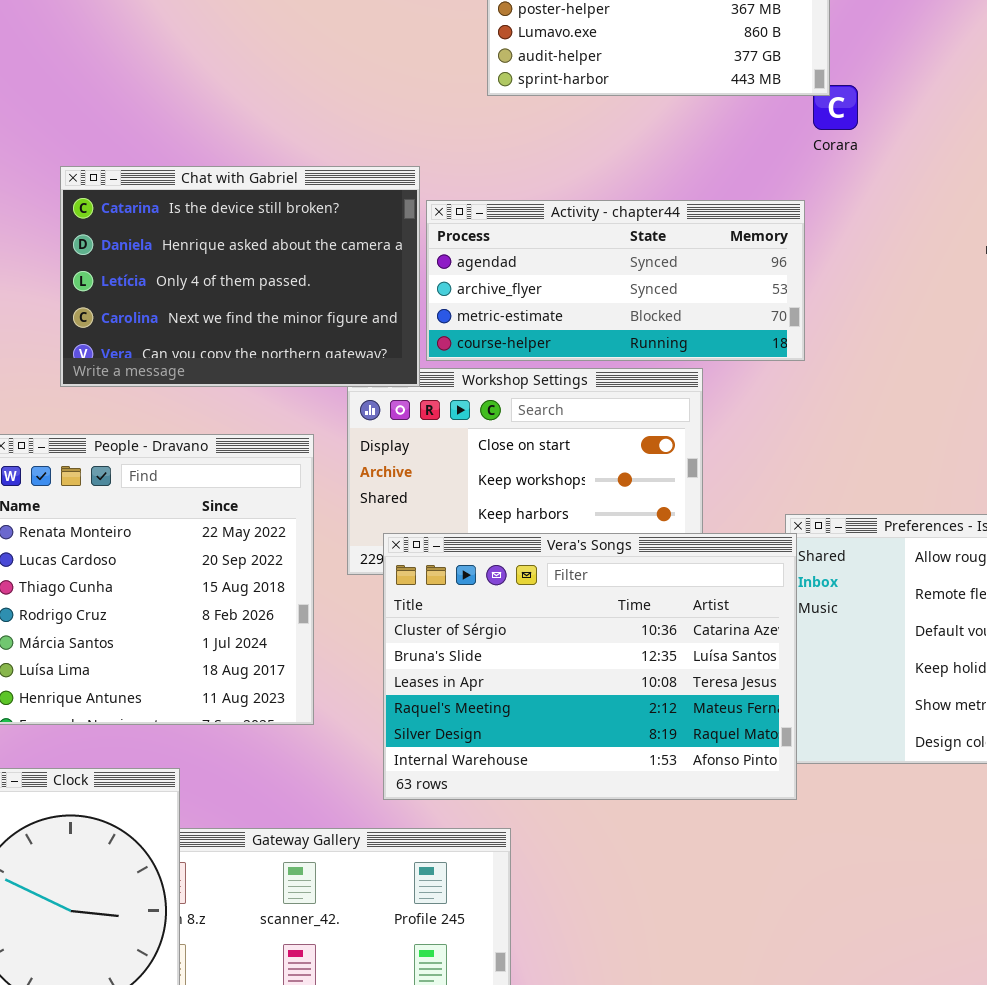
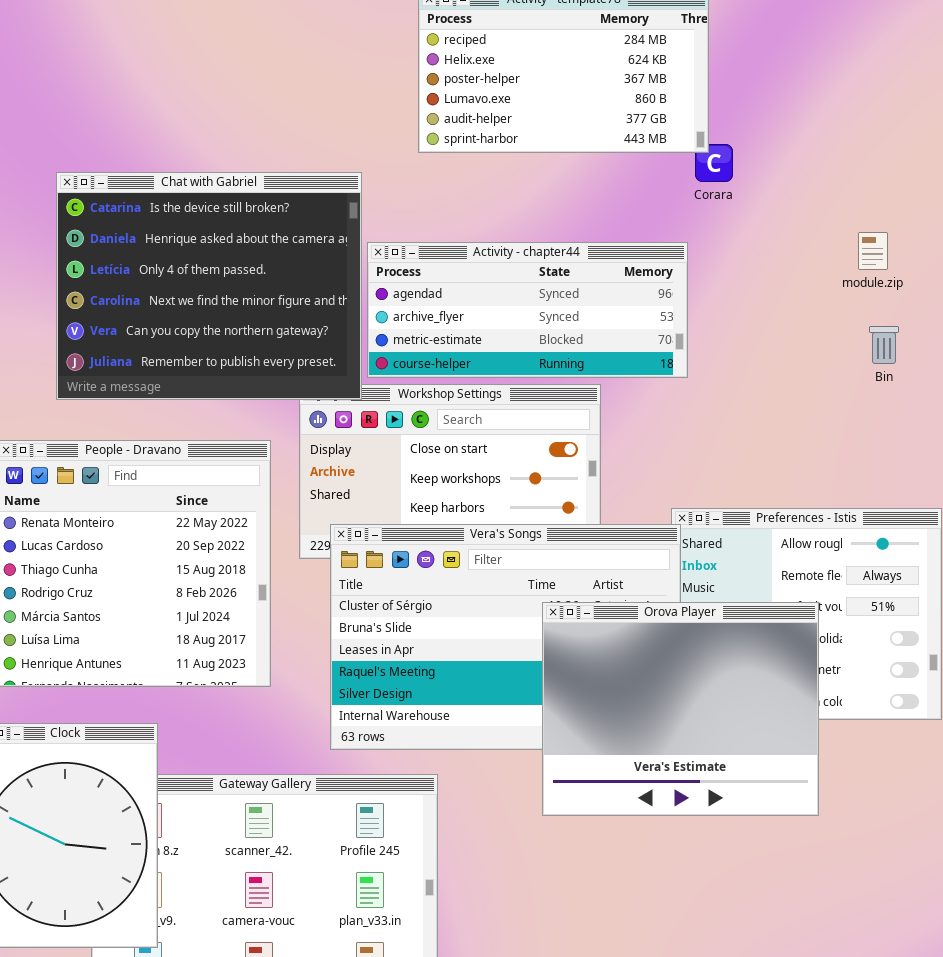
Chat with Gabriel: [60,166,420,387] -> [56,172,362,400], resized
Orova Player: none -> [542,602,819,816], opened

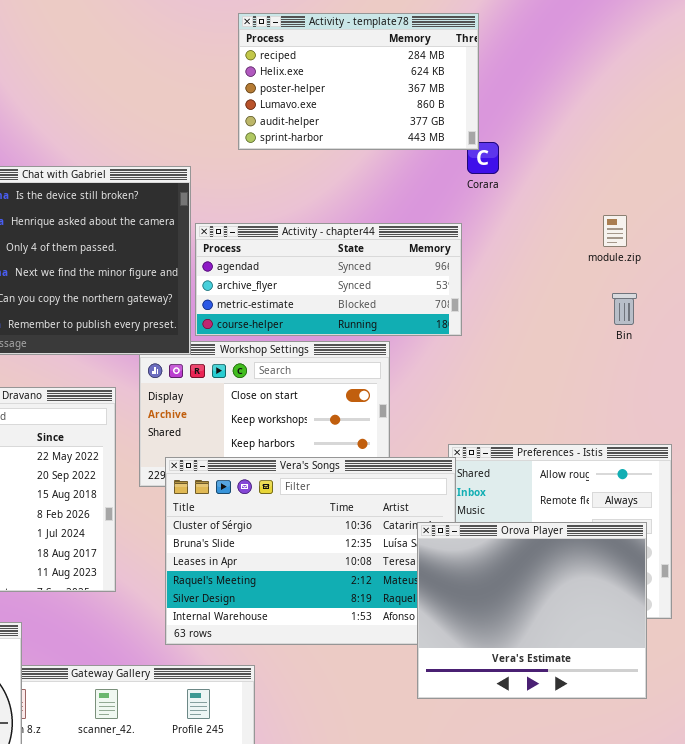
Orova Player: [542,602,819,816] -> [417,522,647,699], moved

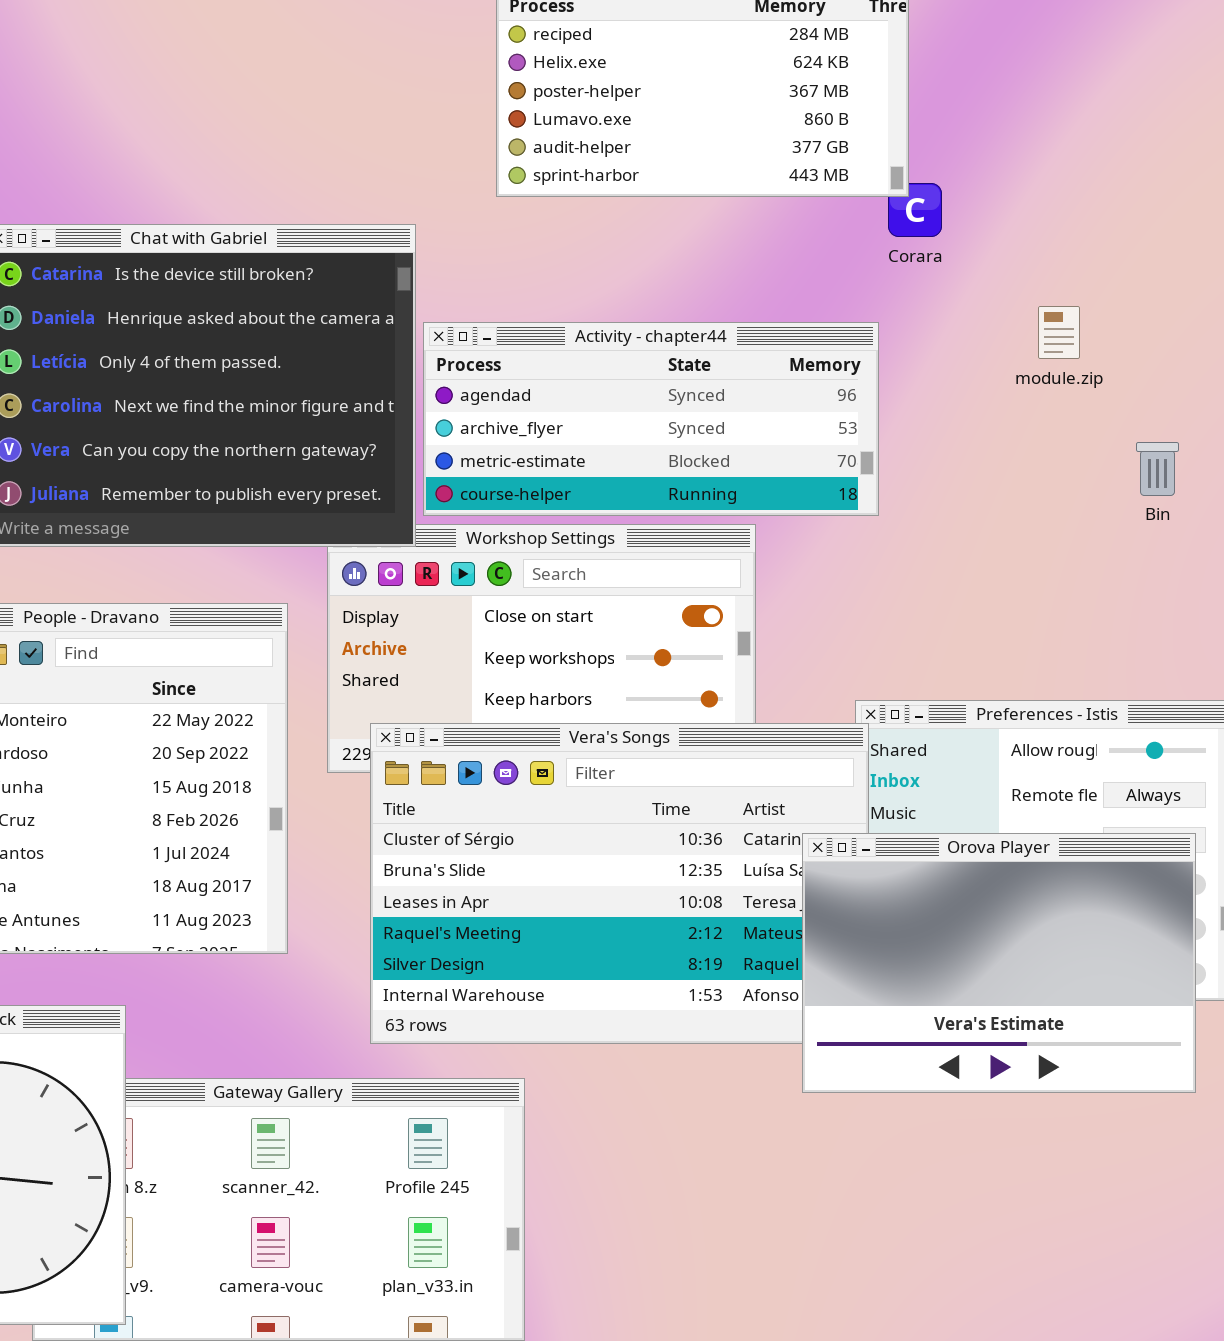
module.zip: [603,215,627,247] -> [1038,306,1080,359], moved
Orova Player: [417,522,647,699] -> [802,833,1196,1093], resized

